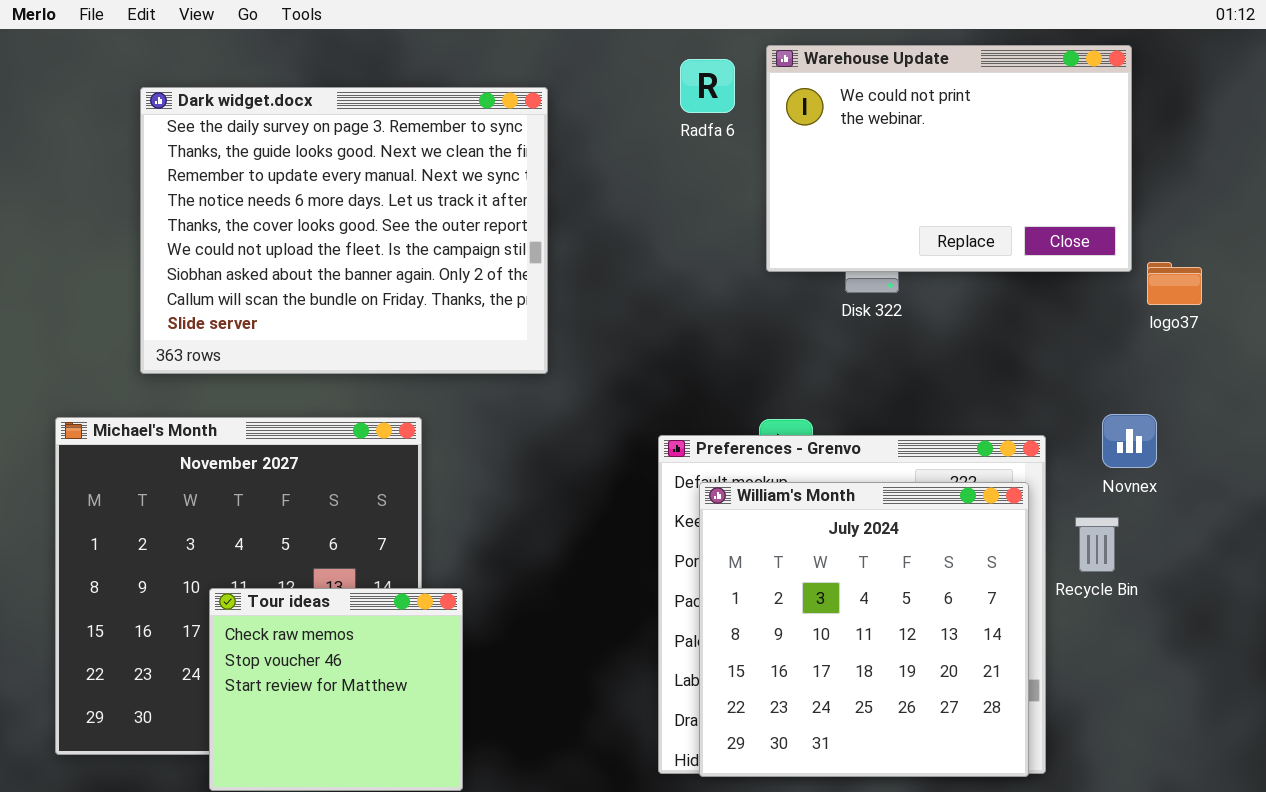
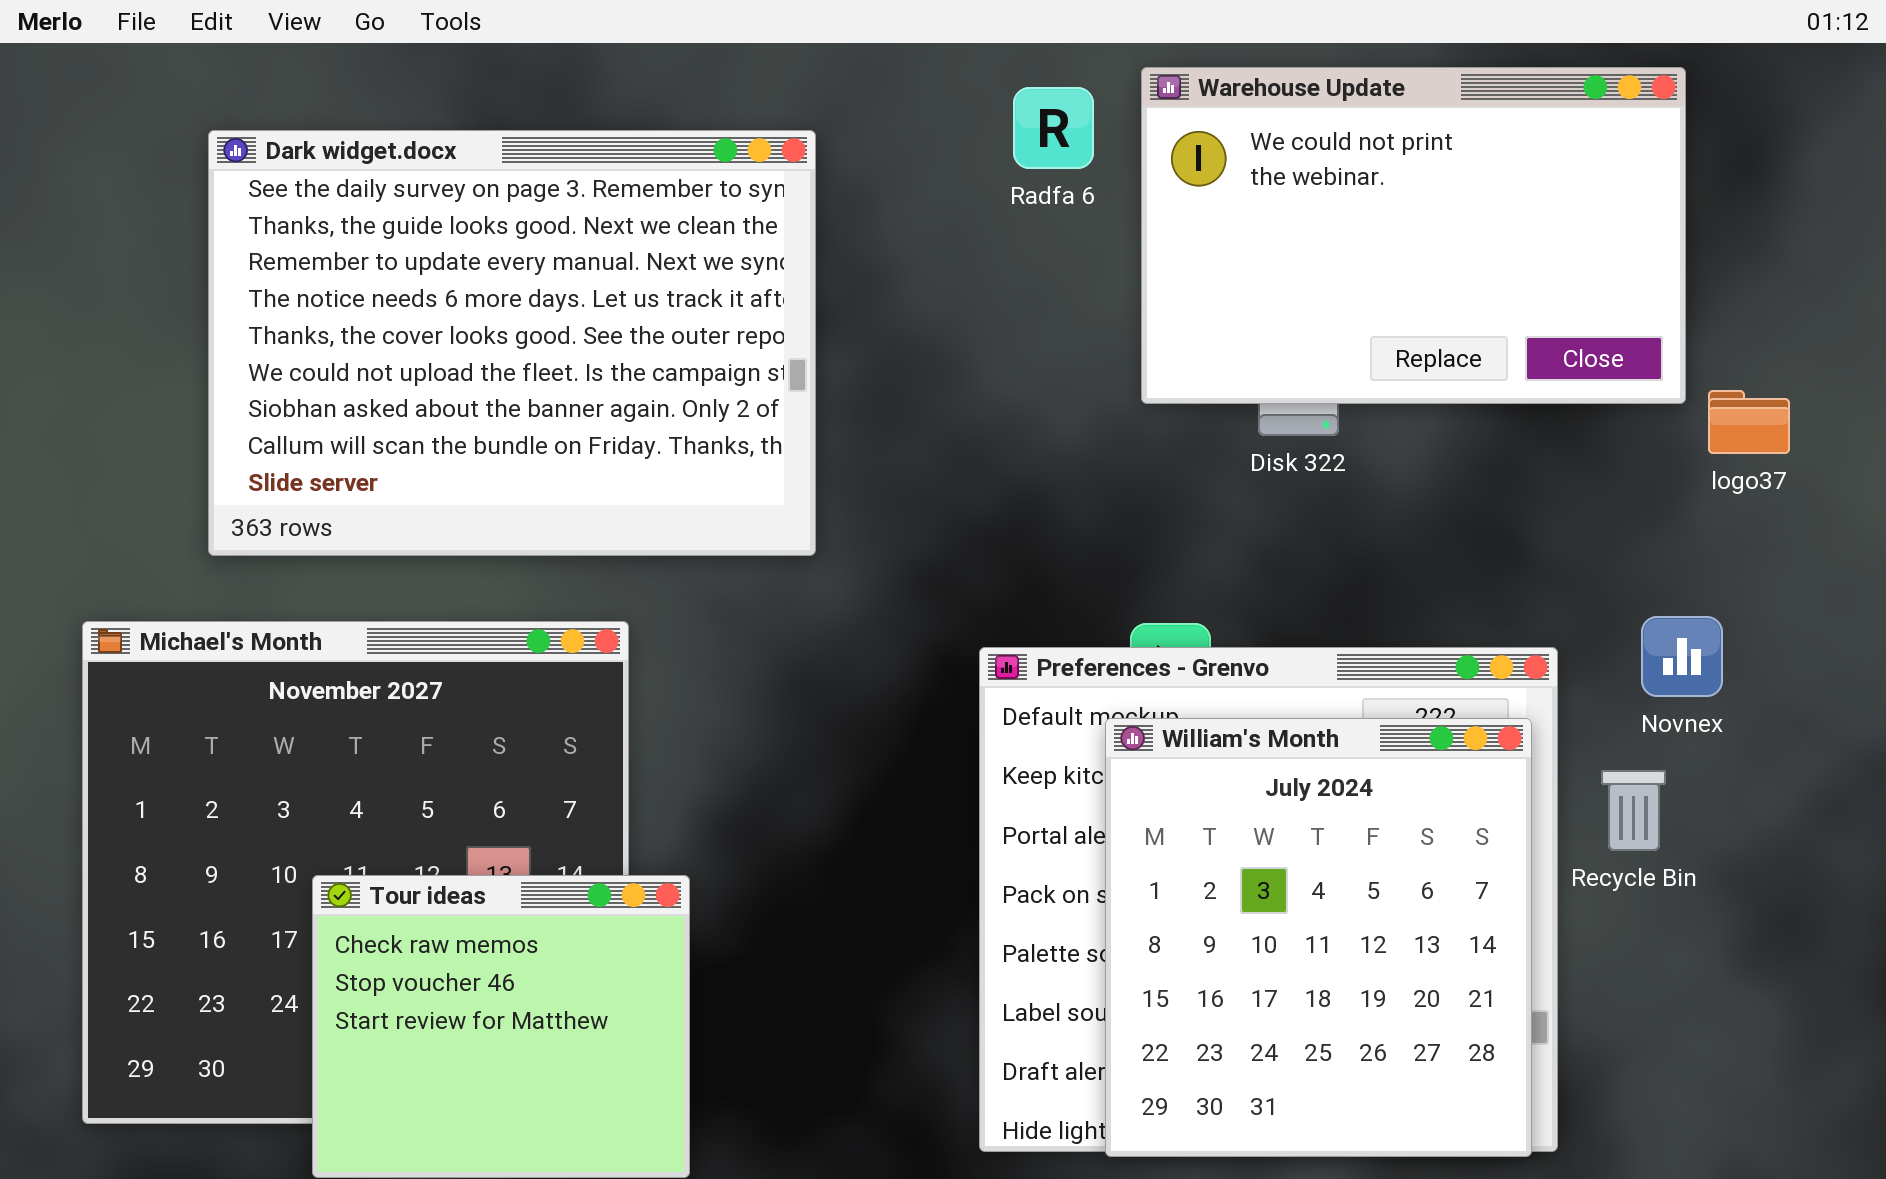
William's Month: [699,482,1029,777] -> [1105,718,1532,1157], resized

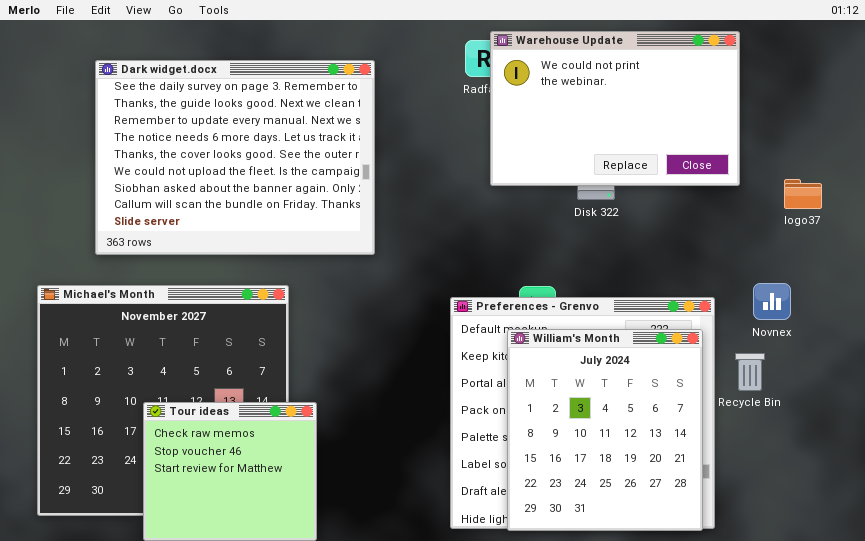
Warehouse Update: [1141,67,1686,404] -> [490,31,740,186], moved

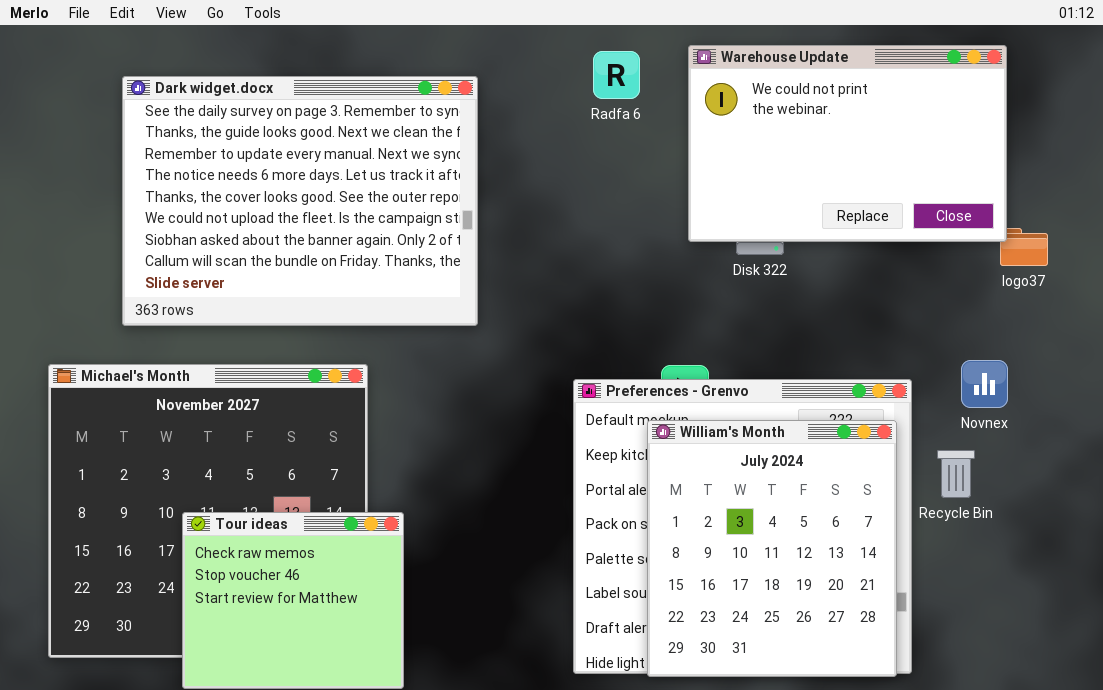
Warehouse Update: [490,31,740,186] -> [688,45,1007,242], moved

